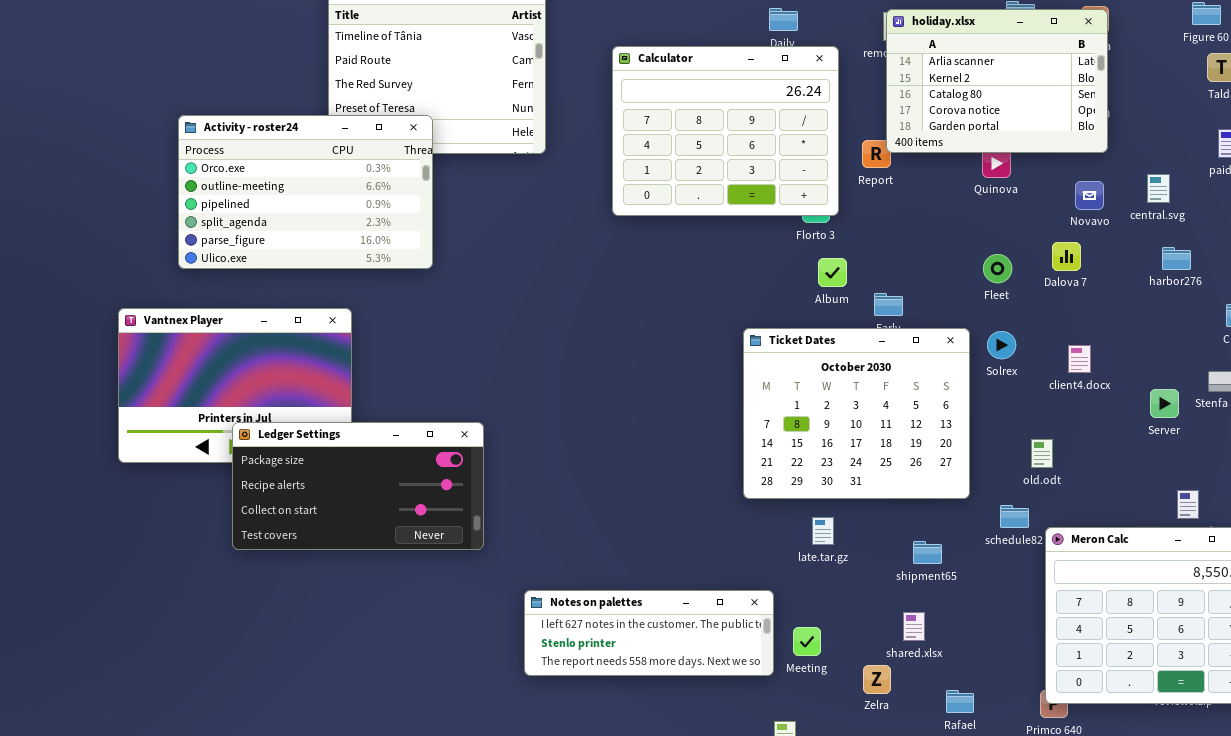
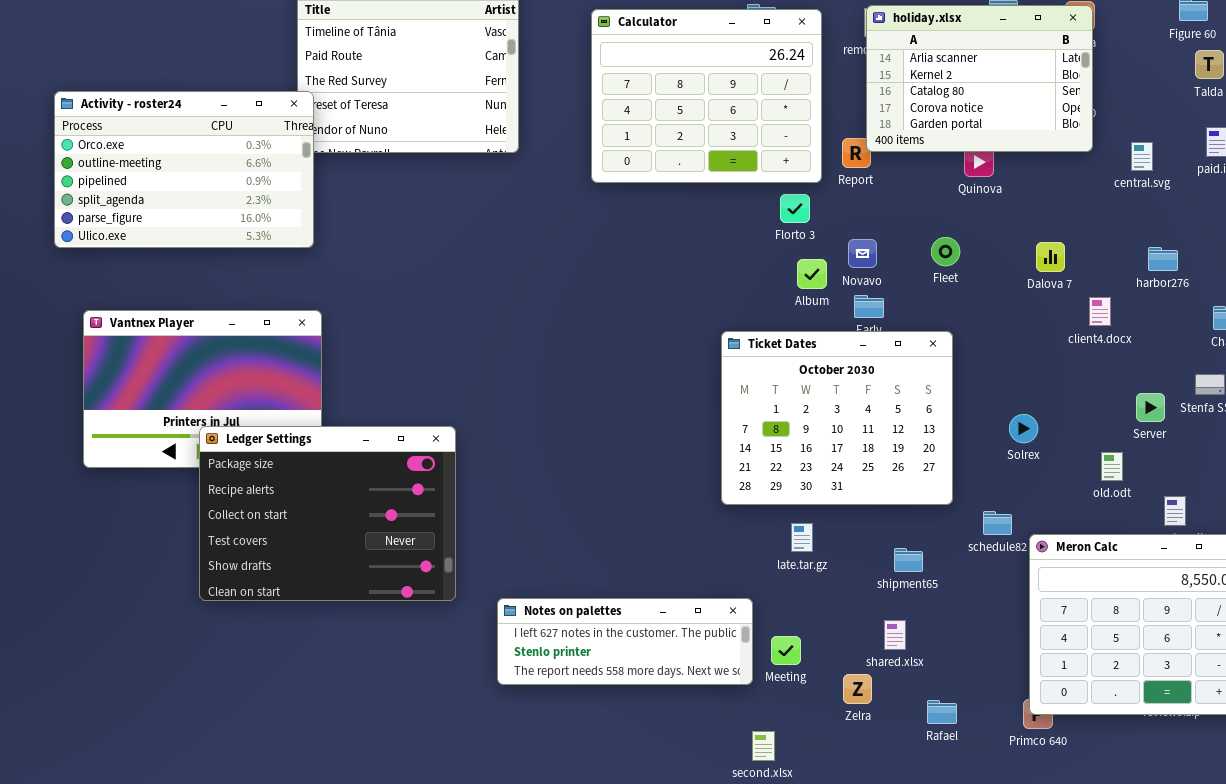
Calculator: [612,46,839,216] -> [591,9,822,183], moved
Activity - roster24: [178,115,433,269] -> [54,91,314,248], moved
central.svg: [1147,174,1170,203] -> [1131,142,1153,171], moved
Novavo: [1075,181,1104,210] -> [848,239,877,268], moved
Fleet: [983,254,1012,283] -> [931,237,960,266], moved
Solrex: [987,331,1016,359] -> [1009,414,1038,443], moved
client4.docx: [1068,345,1091,373] -> [1089,297,1111,326], moved
Ledger Settings: [232,422,484,550] -> [199,426,456,601], resized
old.odt: [1031,439,1053,468] -> [1101,452,1123,481], moved

